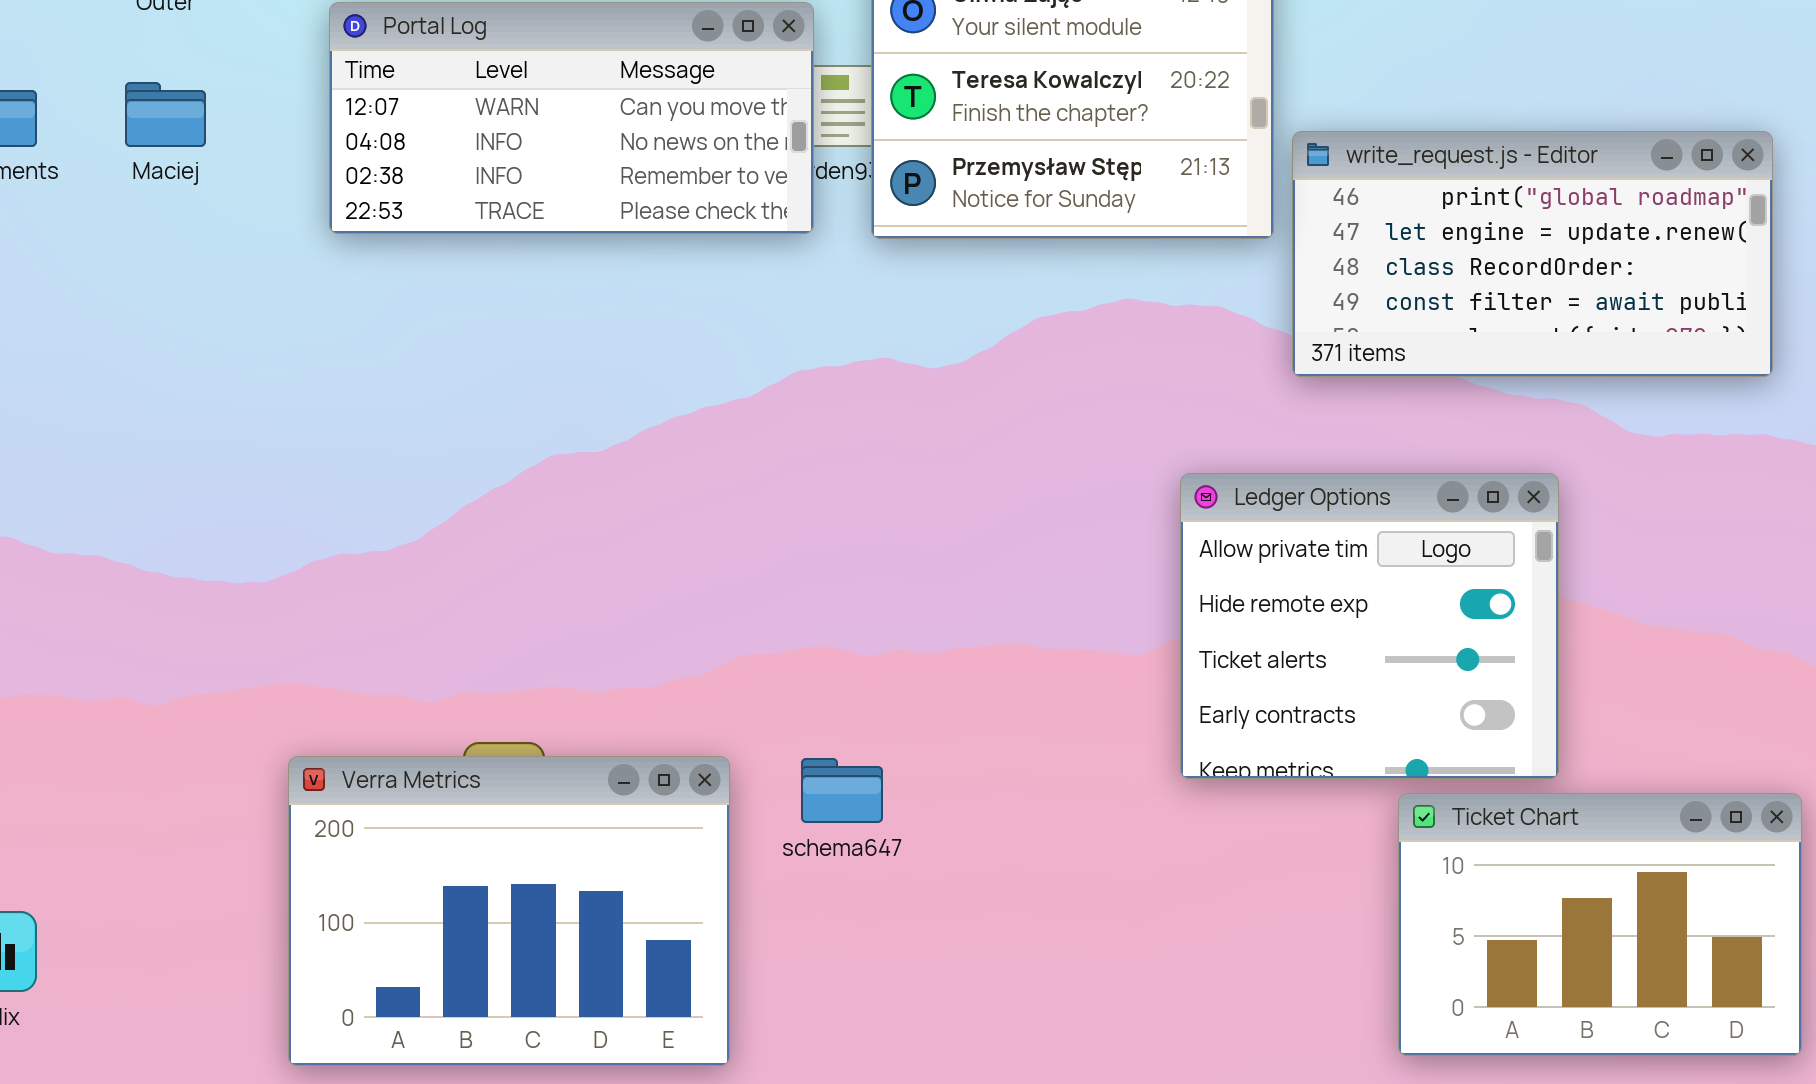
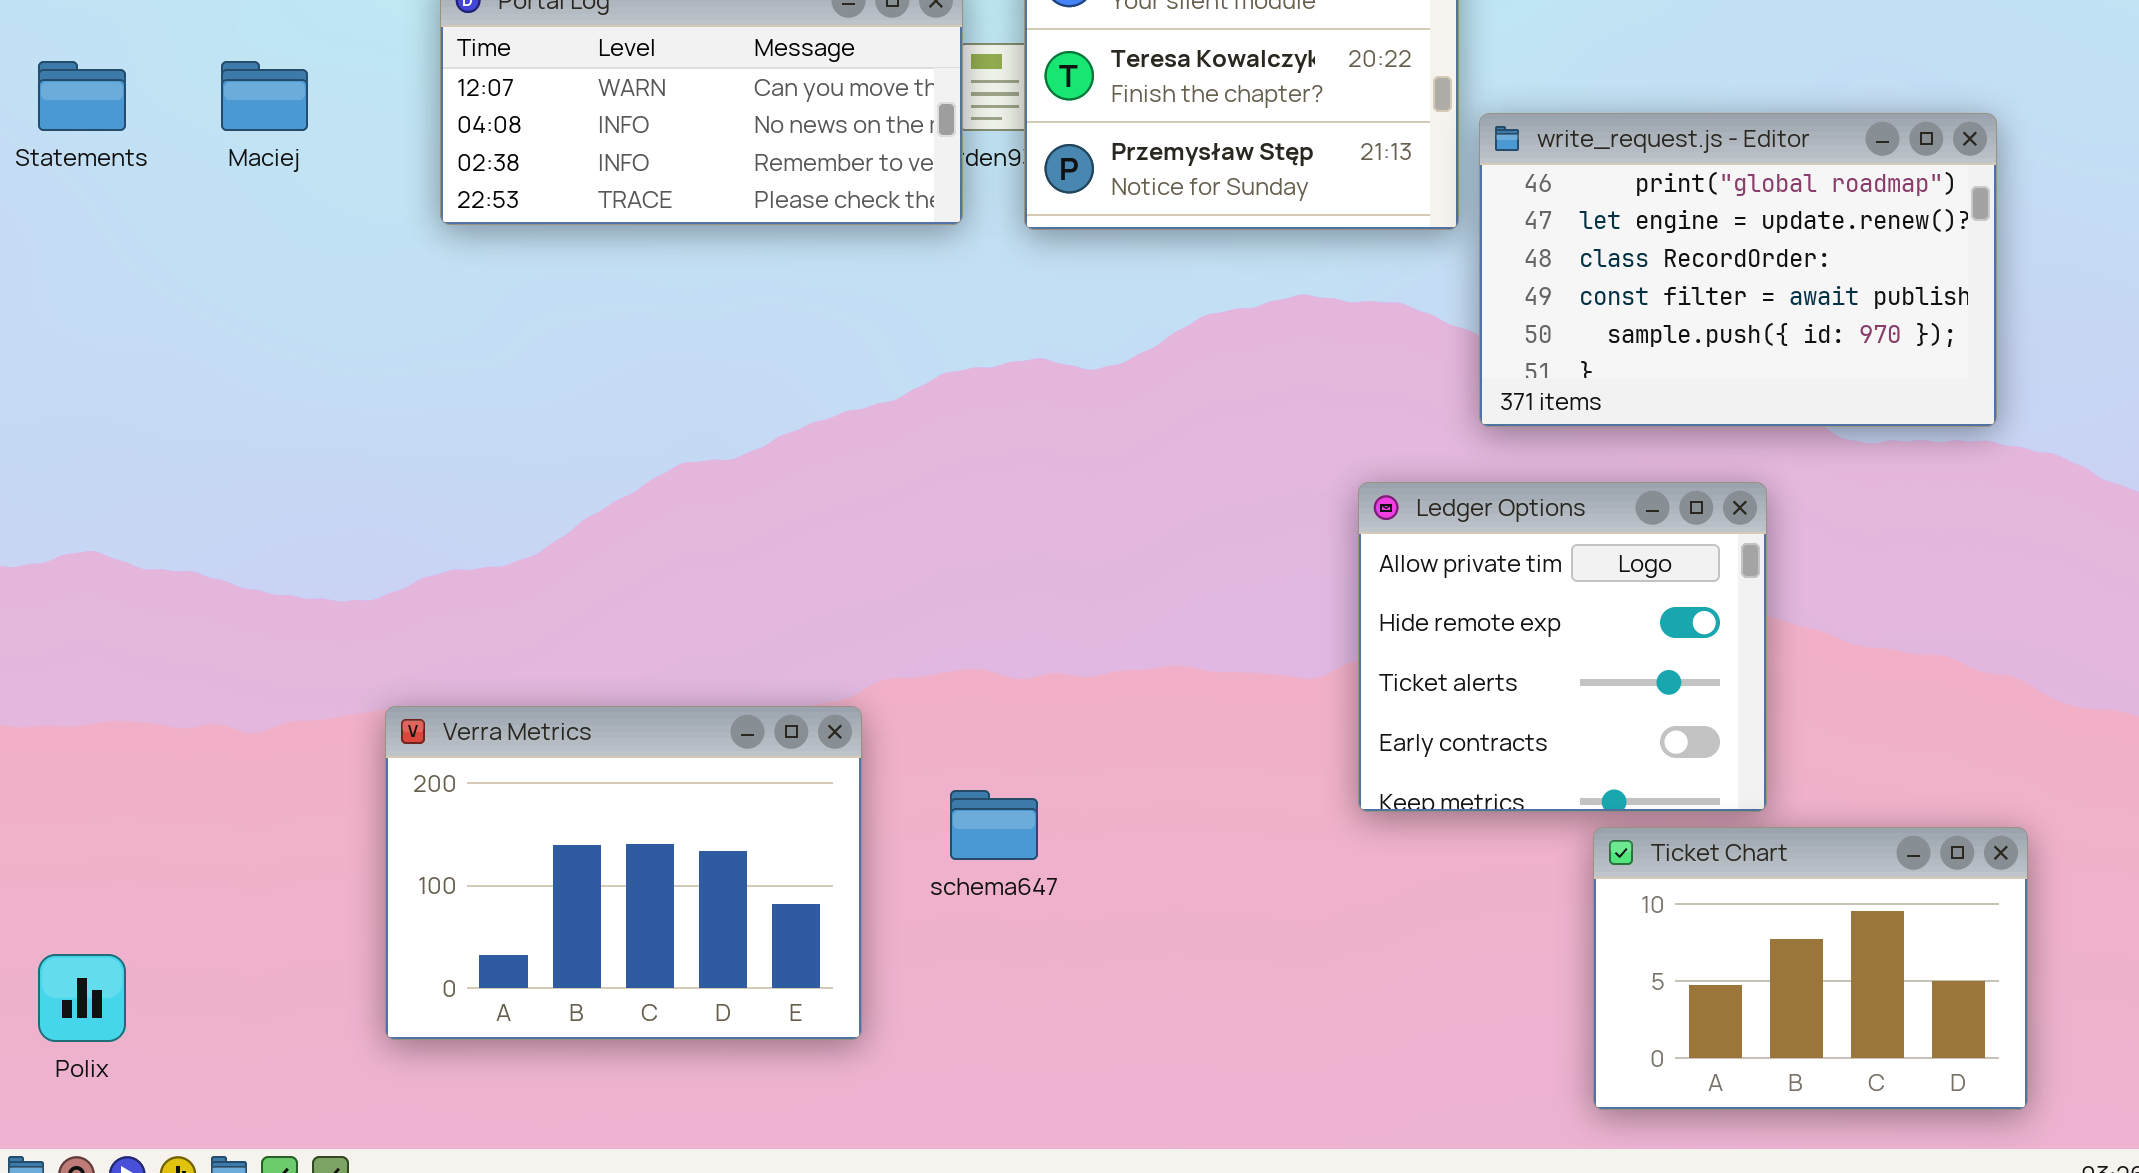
write_request.js - Editor: [1292,131,1773,377] -> [1479,113,1997,427], resized
Verra Metrics: [288,756,730,1066] -> [385,706,862,1040], moved

